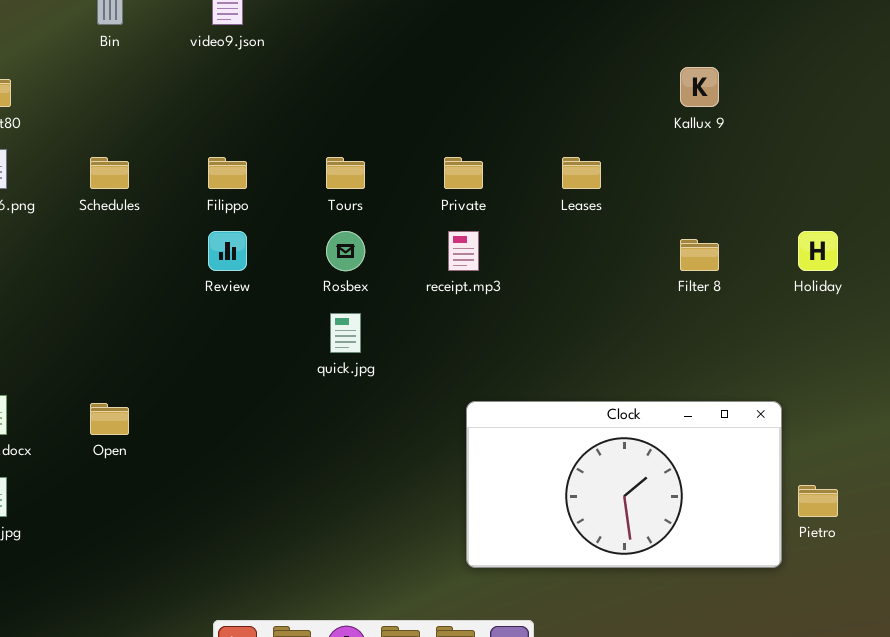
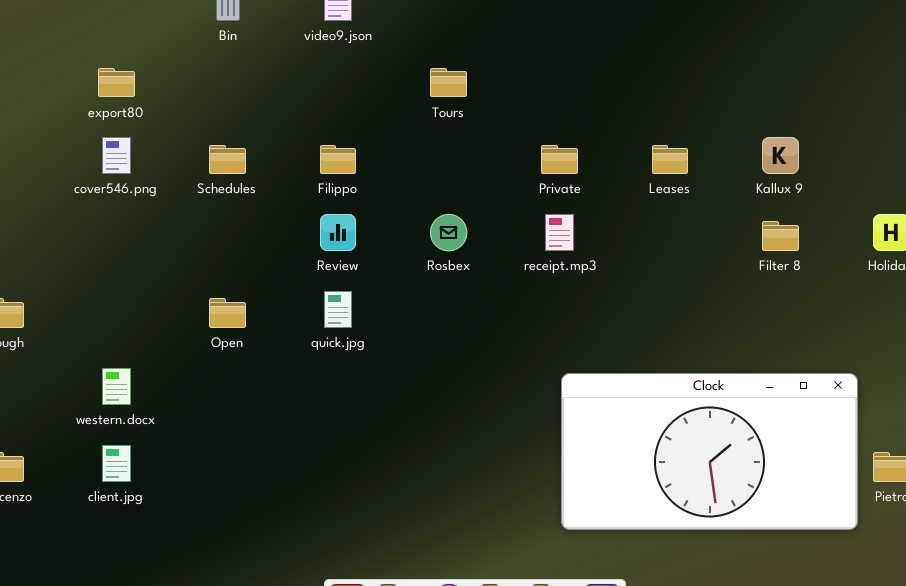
Kallux 9: [680,67,719,107] -> [762,137,799,174], moved
Tours: [326,157,365,189] -> [430,68,467,97], moved
quick.jpg: [330,313,361,353] -> [324,291,352,328], moved
Open: [90,403,129,435] -> [209,298,246,328], moved

